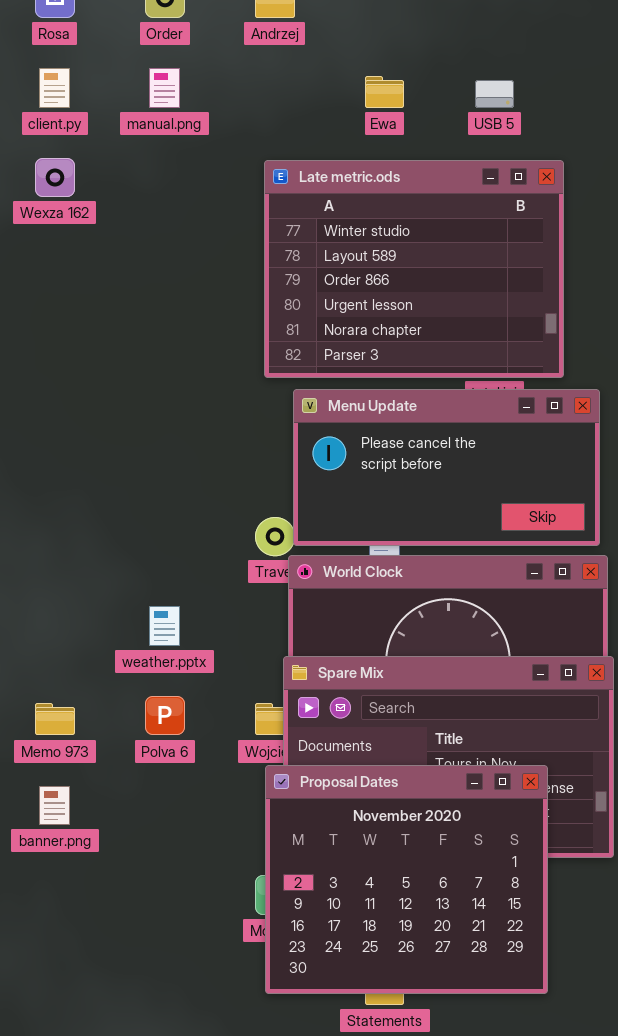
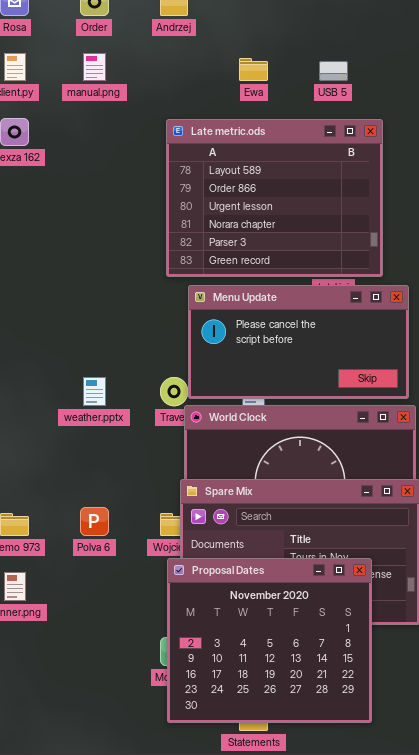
Late metric.ods: [264,160,564,378] -> [166,119,383,277], scrolled down 1 row
weather.pptx: [149,606,180,646] -> [83,377,106,406], moved

